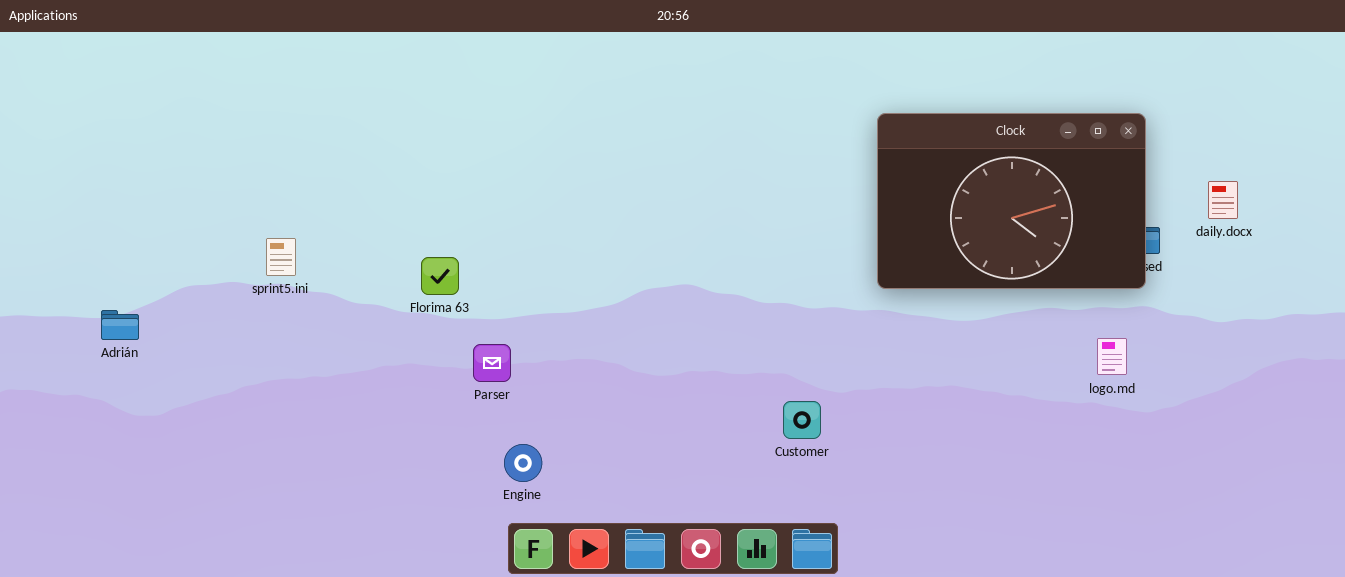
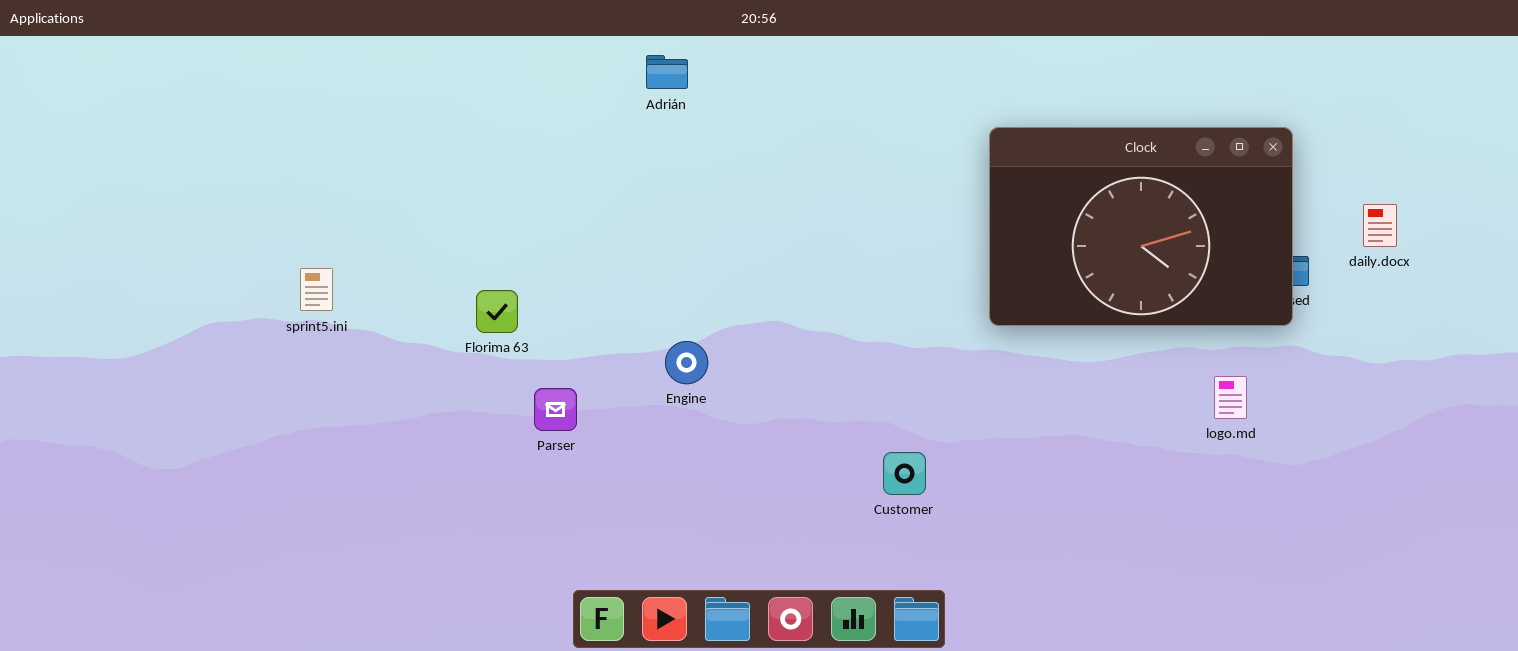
Adrián: [101,310,139,340] -> [646,55,688,89], moved
logo.md: [1097,338,1127,375] -> [1214,376,1247,419], moved
Engine: [504,444,542,482] -> [665,341,708,384], moved

